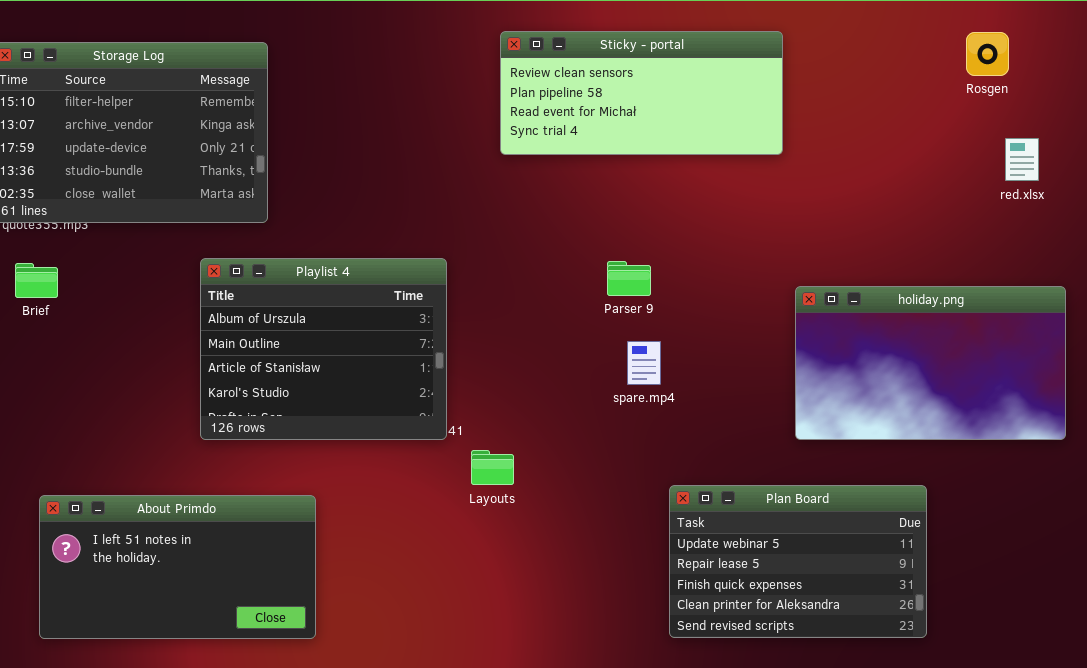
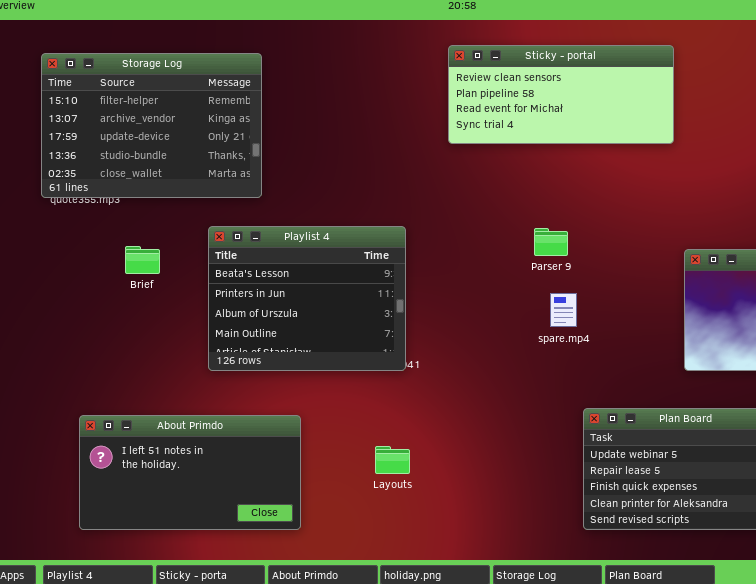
Playlist 4: [200,258,447,440] -> [208,226,406,371], scrolled up 2 rows
Brief: [15,263,58,298] -> [125,246,160,274], moved
Layouts: [471,450,514,485] -> [375,446,410,474], moved

